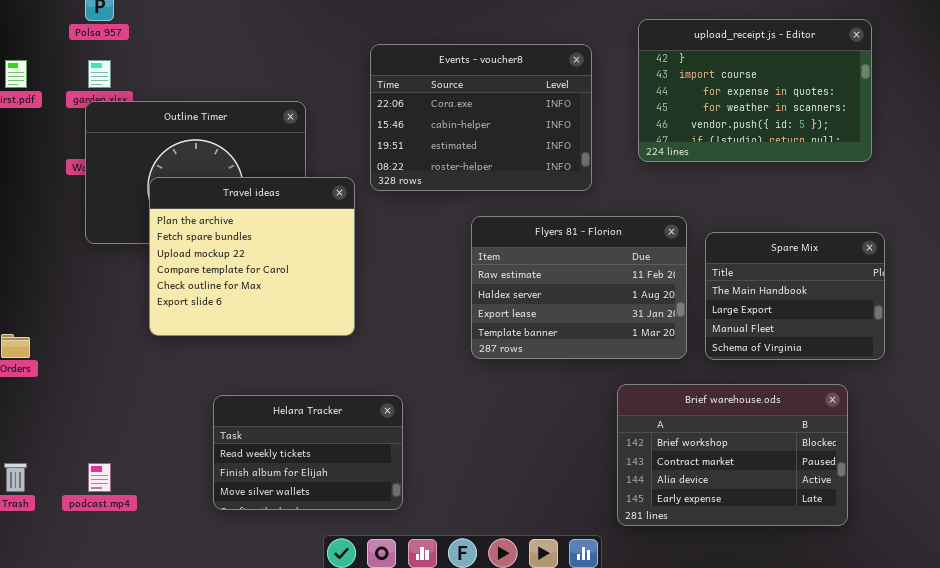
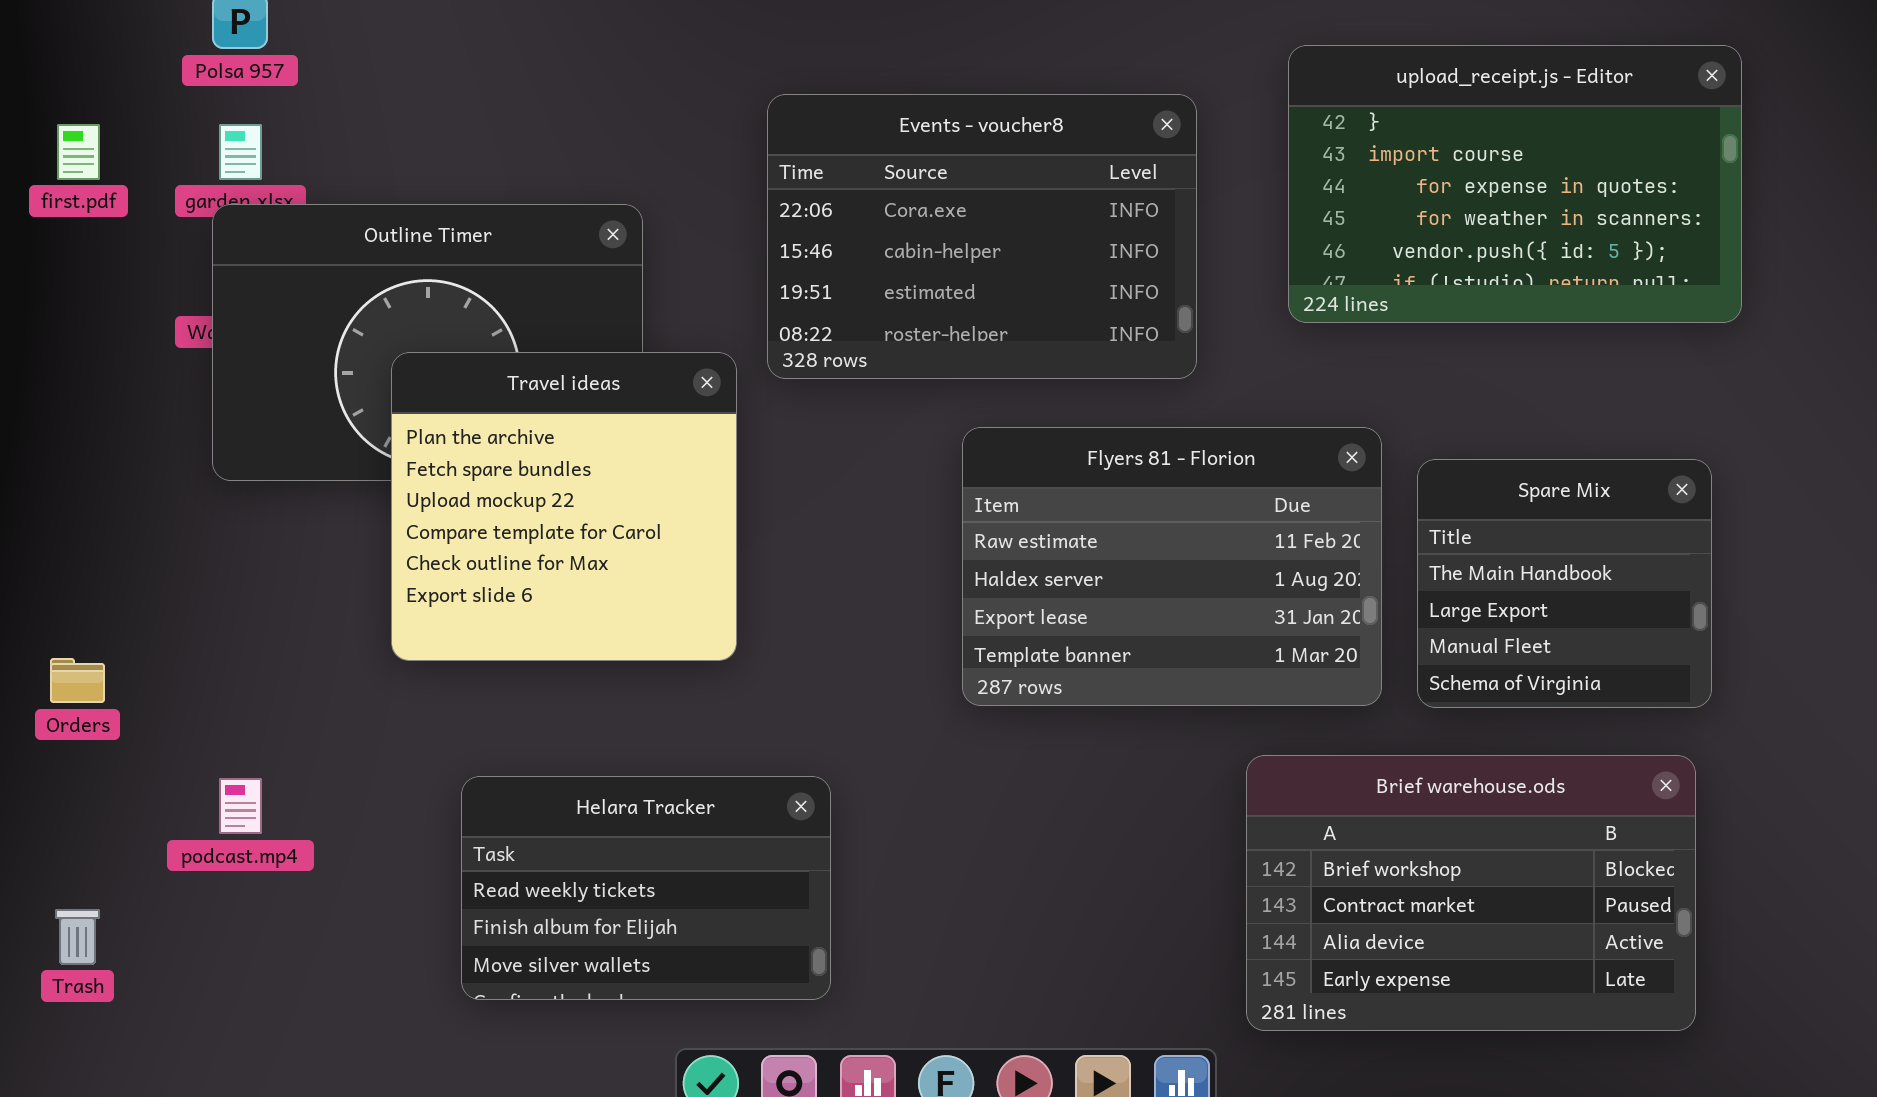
Travel ideas: [149,177,355,336] -> [391,352,737,661], resized
Spare Mix: [705,232,885,360] -> [1417,459,1712,708], resized
podcast.mp4: [88,463,111,492] -> [219,778,262,834], moved

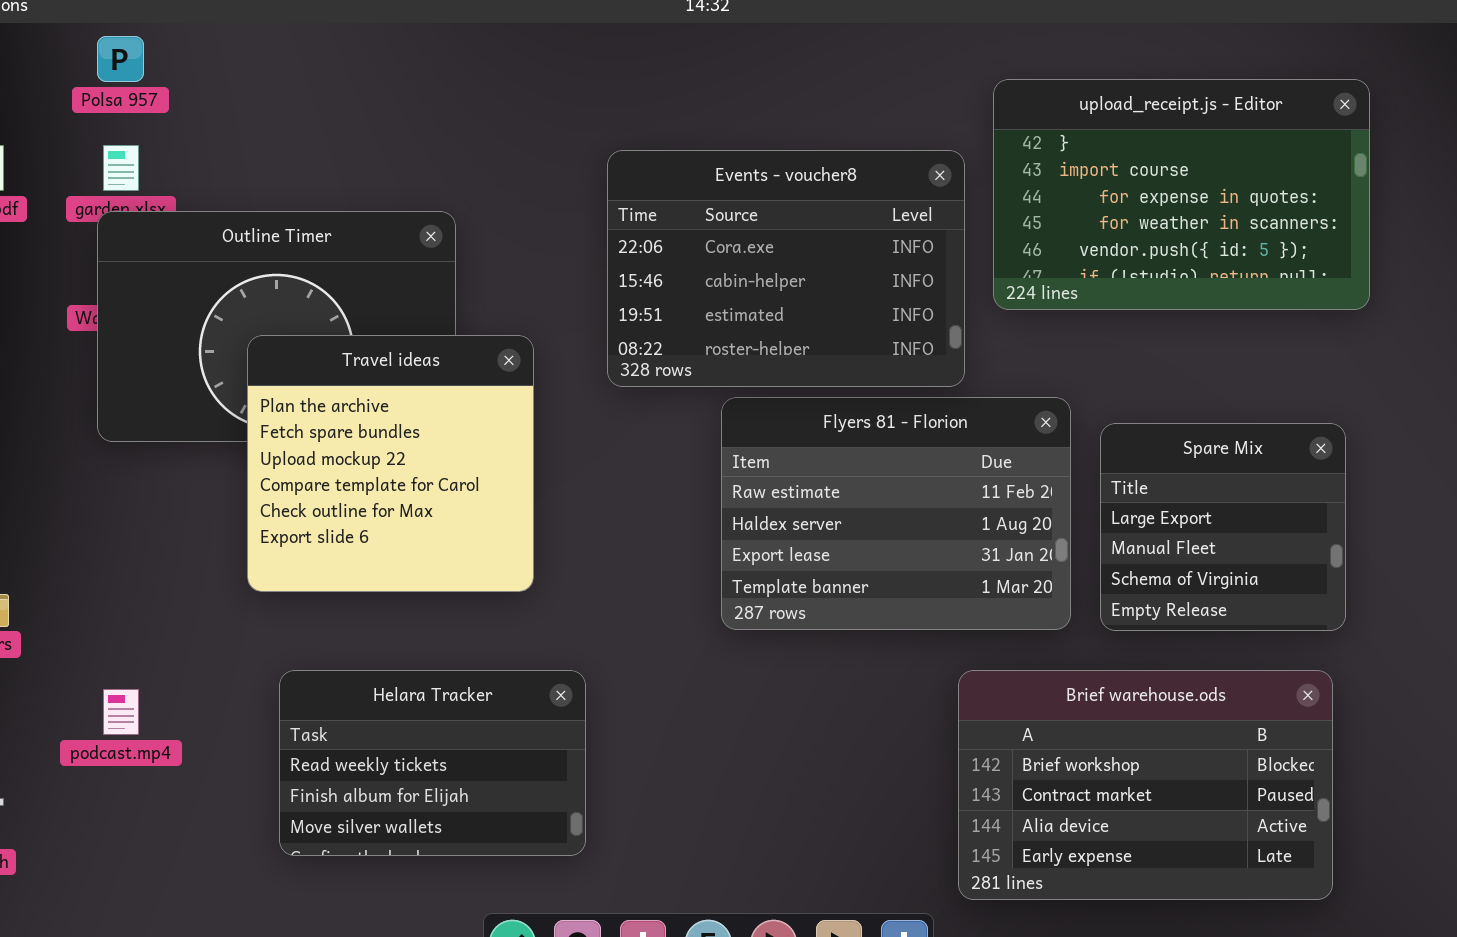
Events - voucher8: [767,94,1197,379] -> [607,150,965,387], moved
Spare Mix: [1417,459,1712,708] -> [1100,423,1346,631], scrolled down 1 row
Helara Tracker: [461,776,831,1000] -> [279,670,586,856], moved

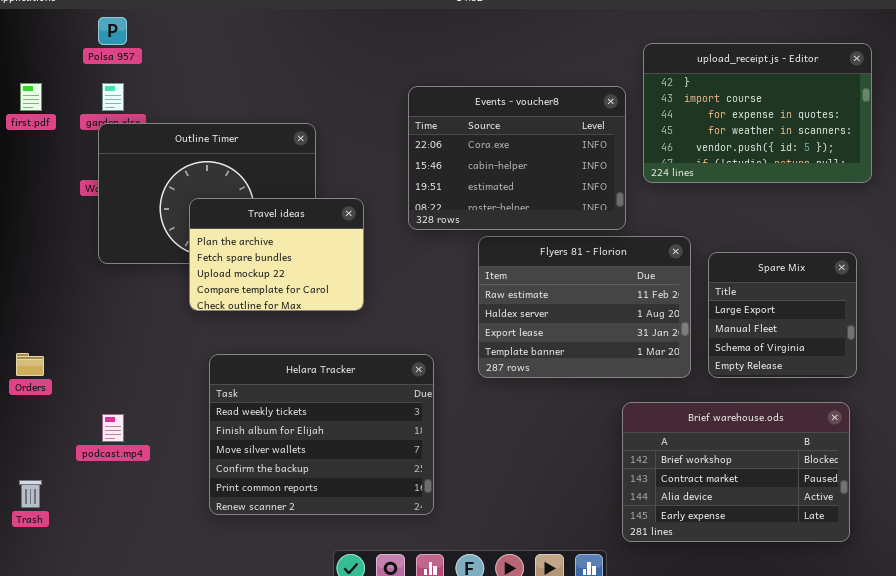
Travel ideas: [247,335,534,592] -> [189,198,364,311], resized
Helara Tracker: [279,670,586,856] -> [209,354,434,515], resized

